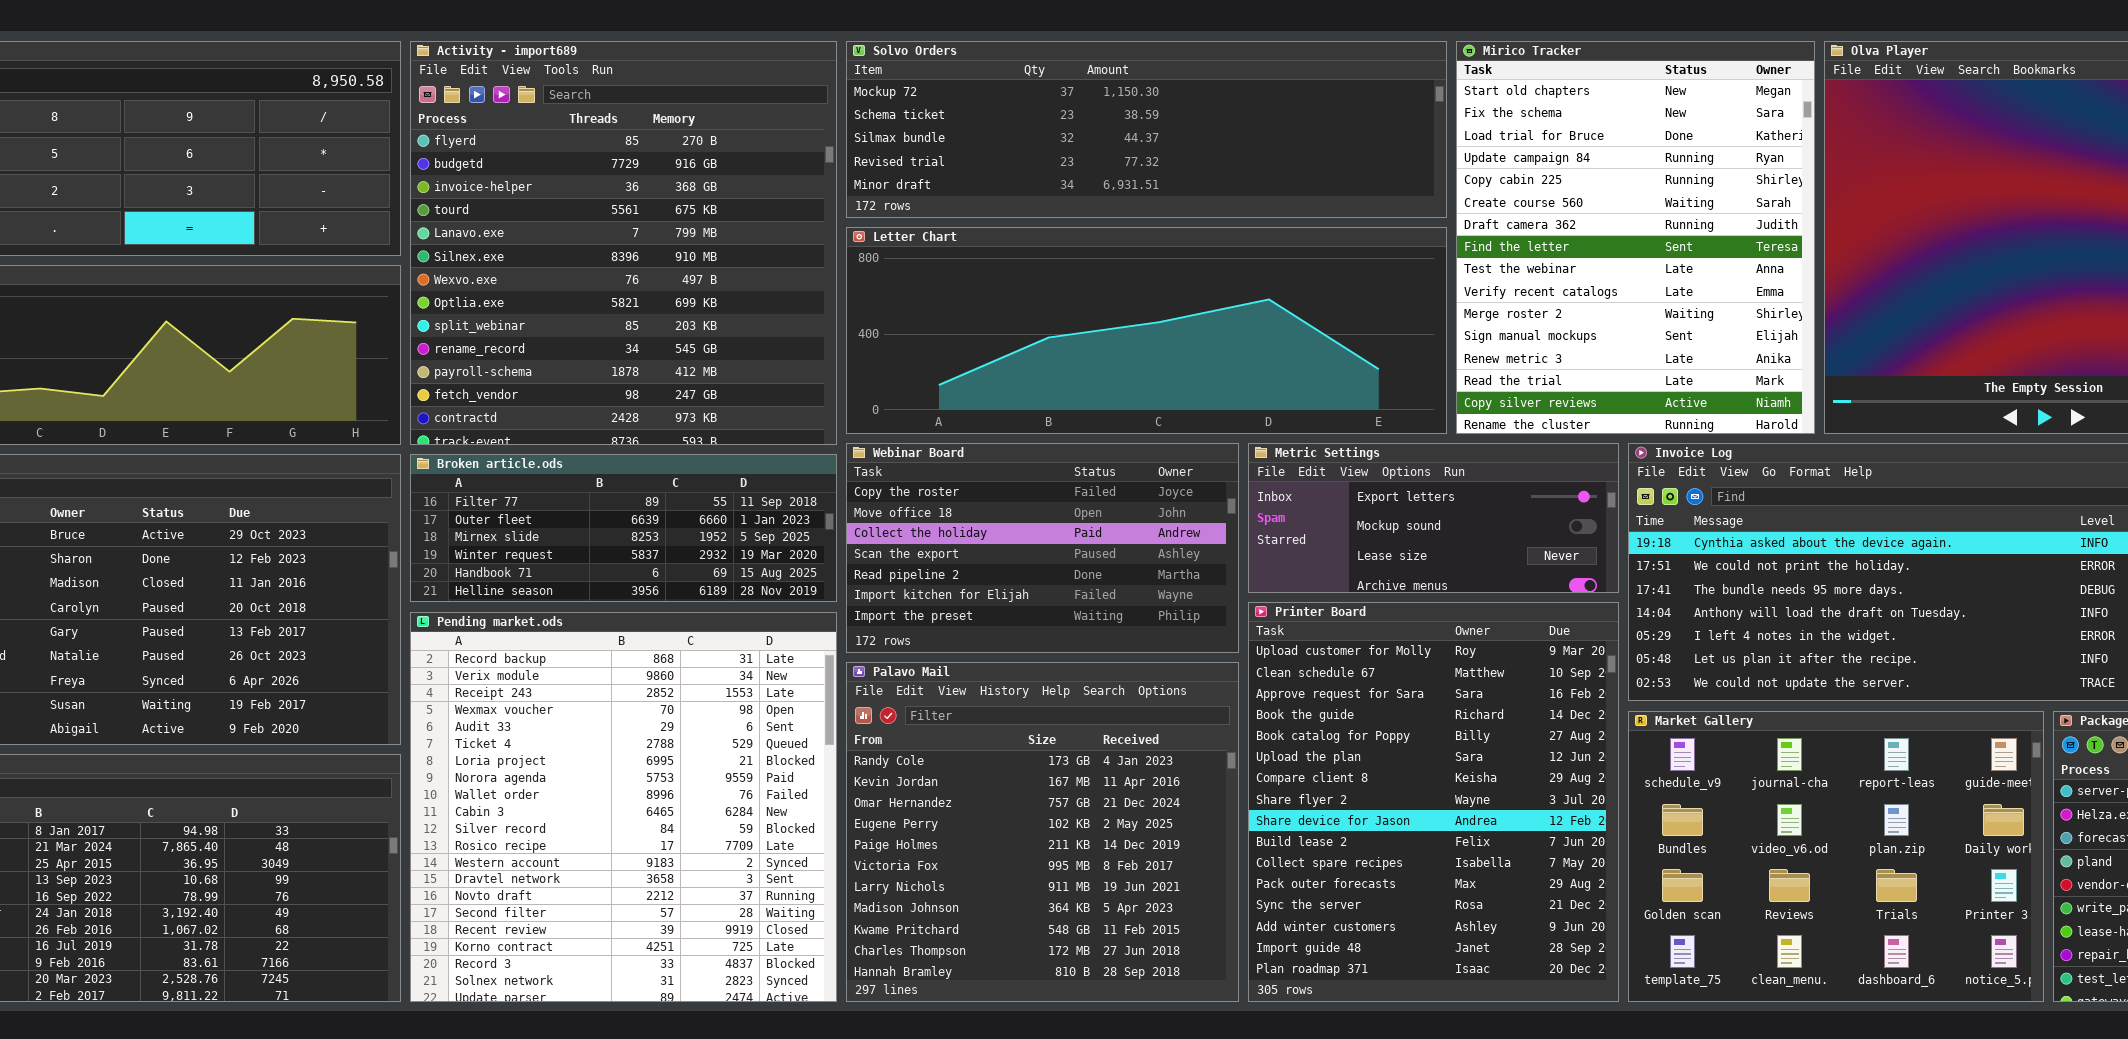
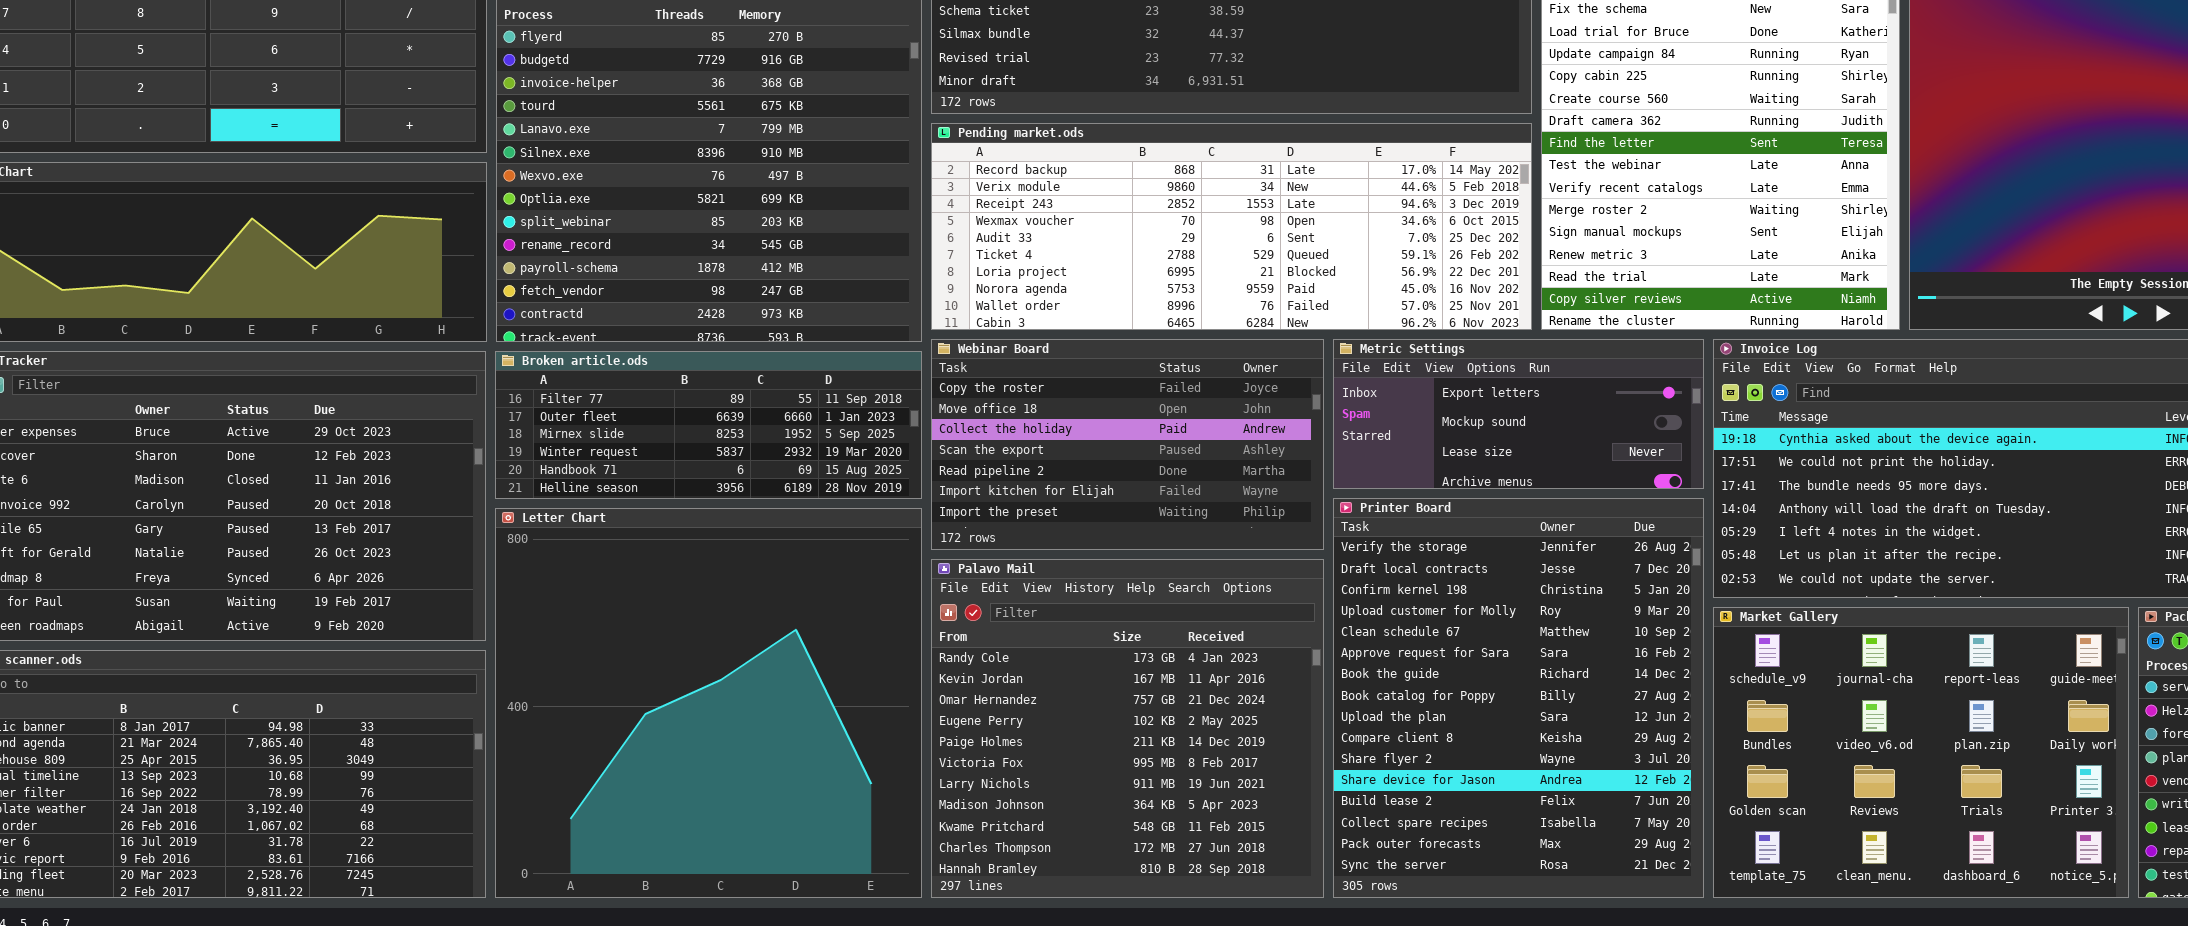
Letter Chart: [846,227,1447,434] -> [495,508,922,898], moved, resized
Printer Board: [1248,602,1619,1002] -> [1333,498,1704,898], scrolled up 3 rows
Pending market.ods: [410,612,837,1002] -> [931,123,1532,330], moved, resized

